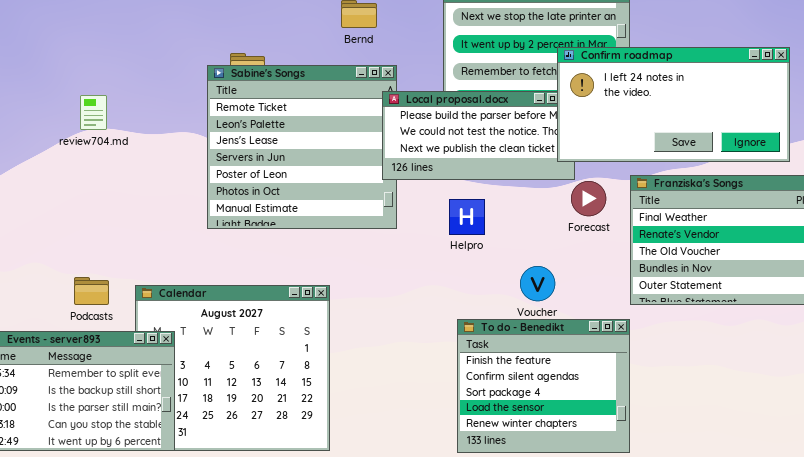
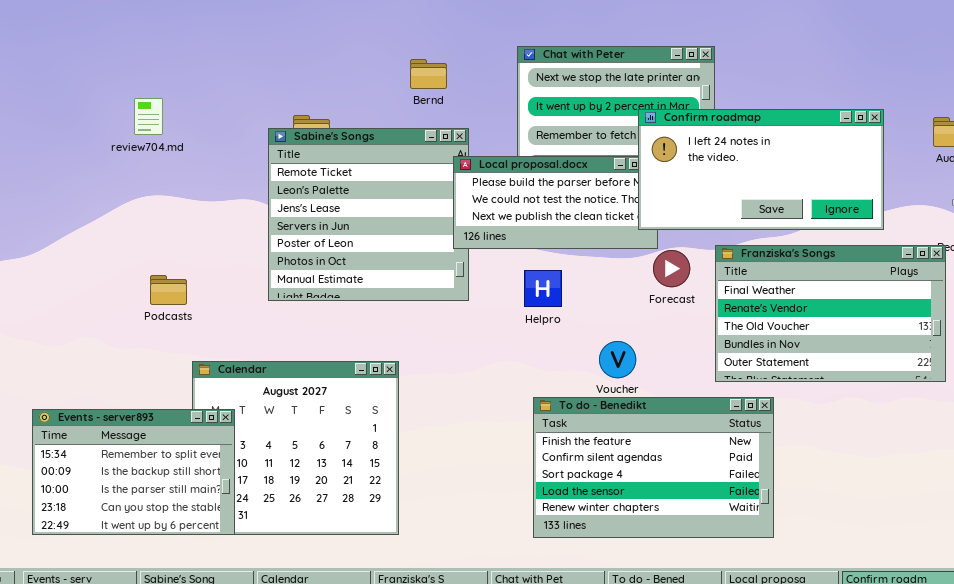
review704.md: [80,95,107,130] -> [134,98,163,135], moved
Podcasts: [74,277,109,305] -> [150,275,187,305], moved
To do - Benedikt: [457,319,630,453] -> [533,397,774,538], resized

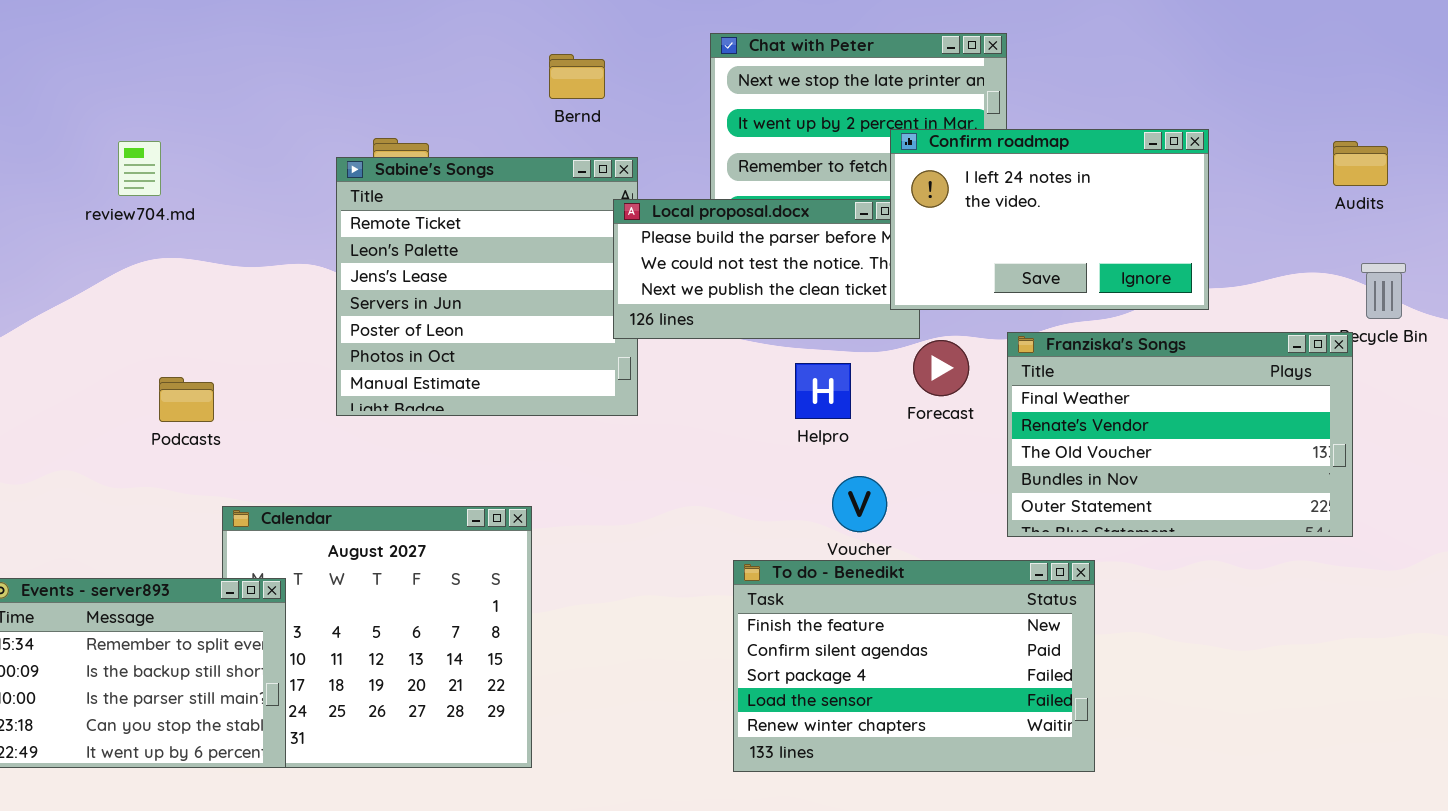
review704.md: [134,98,163,135] -> [118,141,161,196], moved
Confirm roadmap: [638,109,884,230] -> [890,129,1209,310], resized
Helpro: [524,270,562,307] -> [795,363,851,419], moved

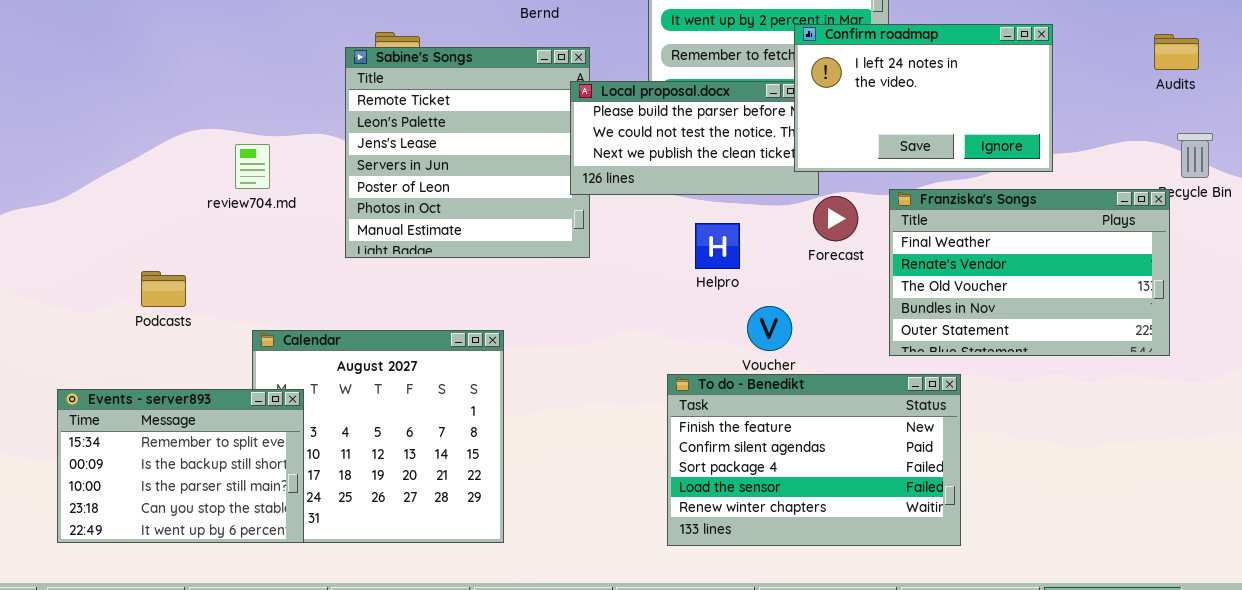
review704.md: [118,141,161,196] -> [235,144,270,189], moved
Helpro: [795,363,851,419] -> [695,223,740,269], moved
Podcasts: [159,377,214,422] -> [141,271,186,307], moved

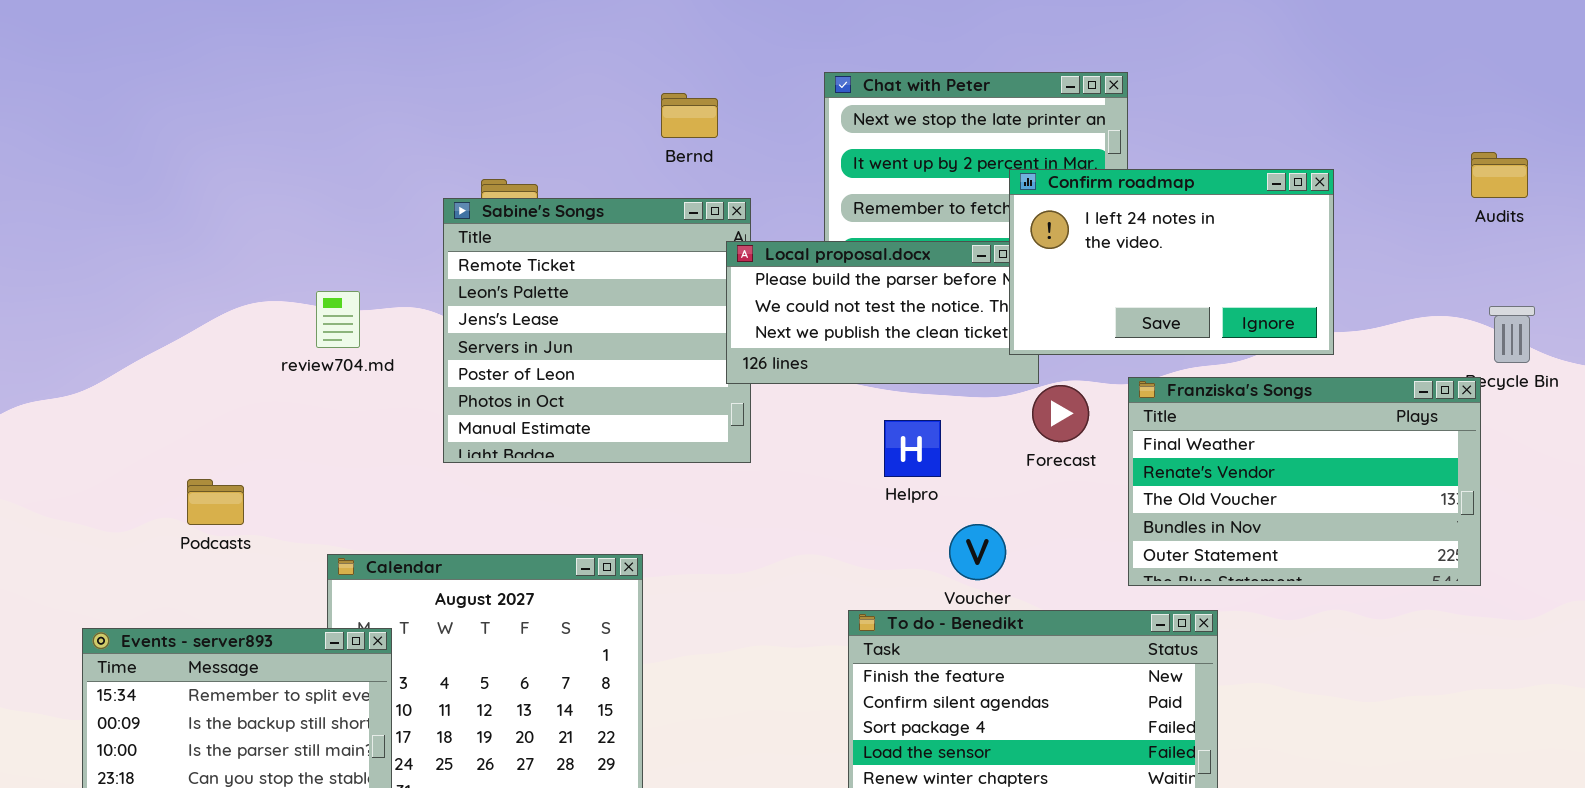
Audits: [1154,34,1199,70] -> [1471,152,1528,198], moved
review704.md: [235,144,270,189] -> [316,291,360,348], moved

